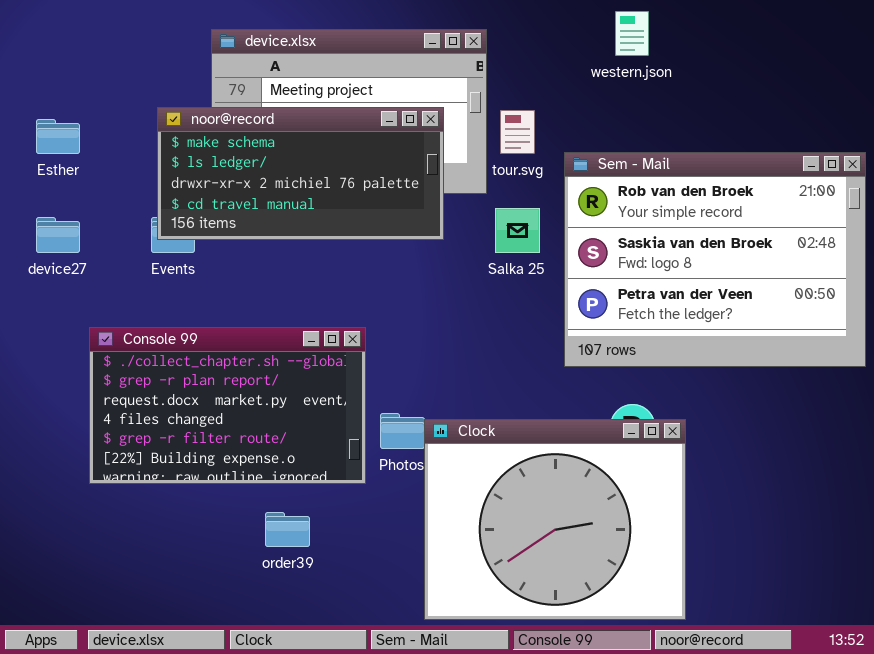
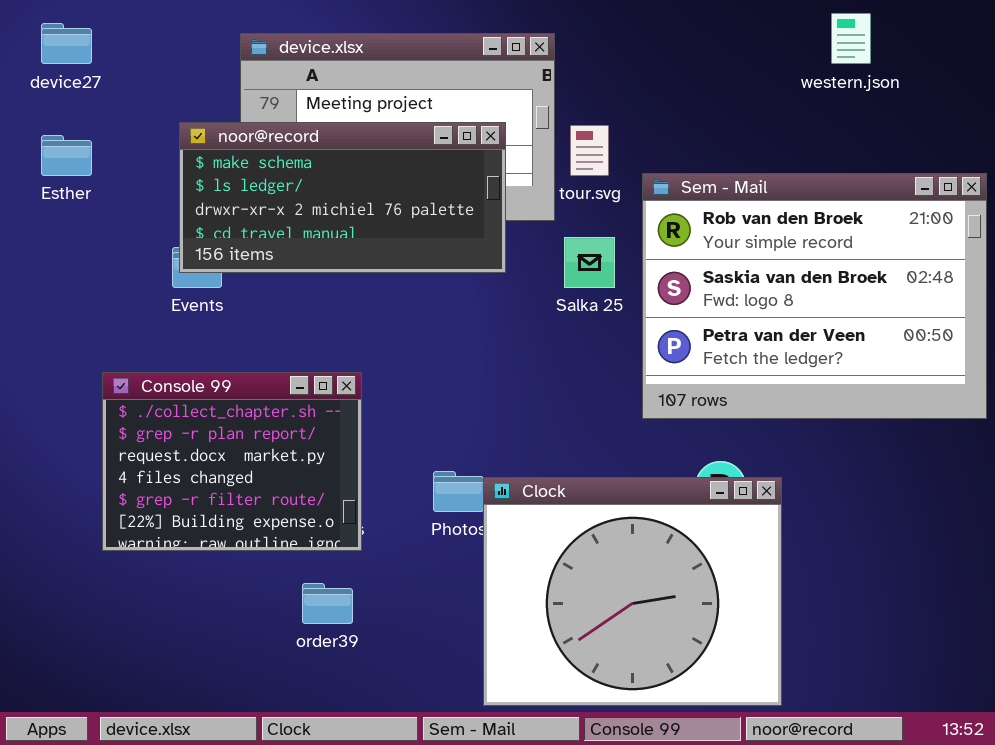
western.json: [615,11,649,56] -> [831,13,871,64], moved
device27: [36,217,80,253] -> [41,23,92,64], moved
Console 99: [89,327,366,484] -> [102,372,362,551], resized

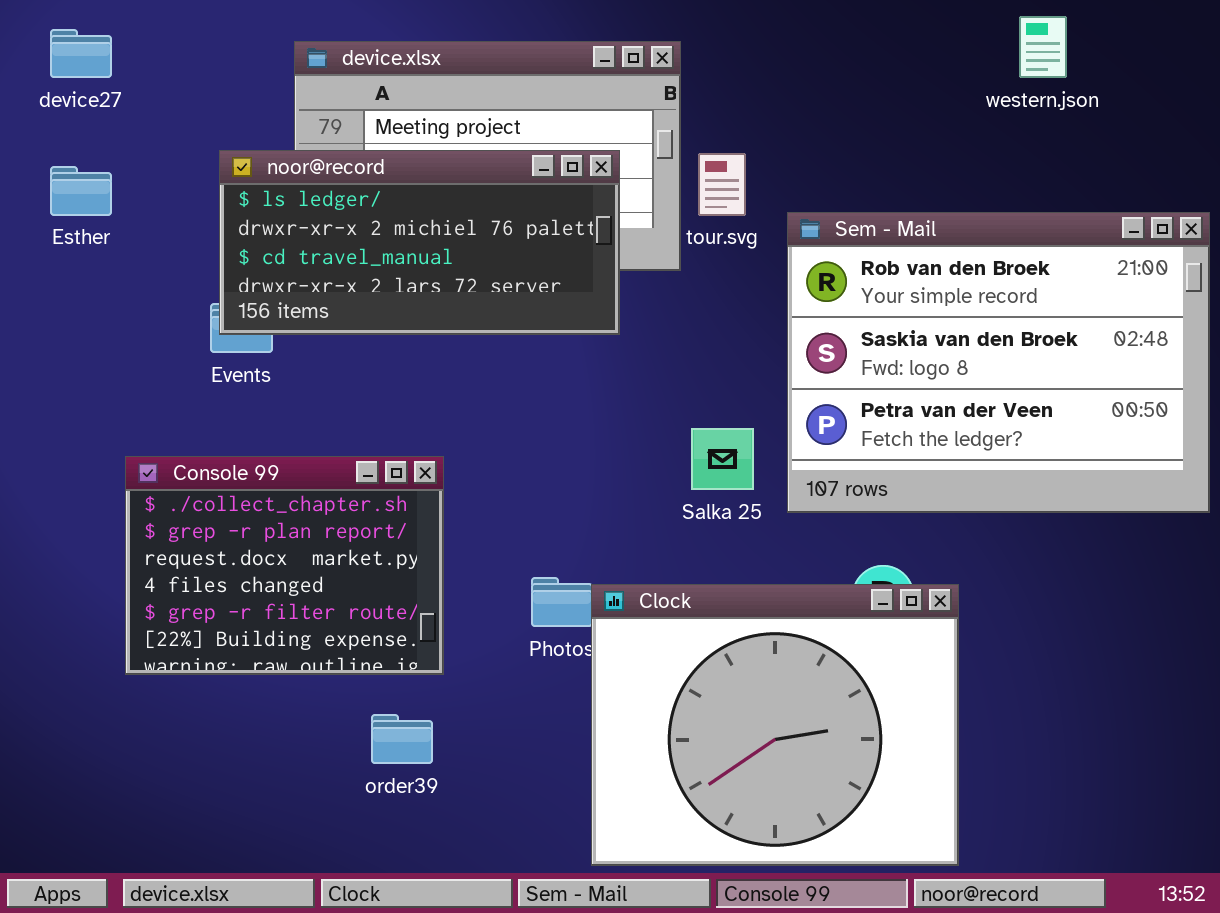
noor@record: [179,122,506,273] -> [219,150,620,335], scrolled down 1 row
Salka 25: [564,237,615,288] -> [691,428,754,490], moved

